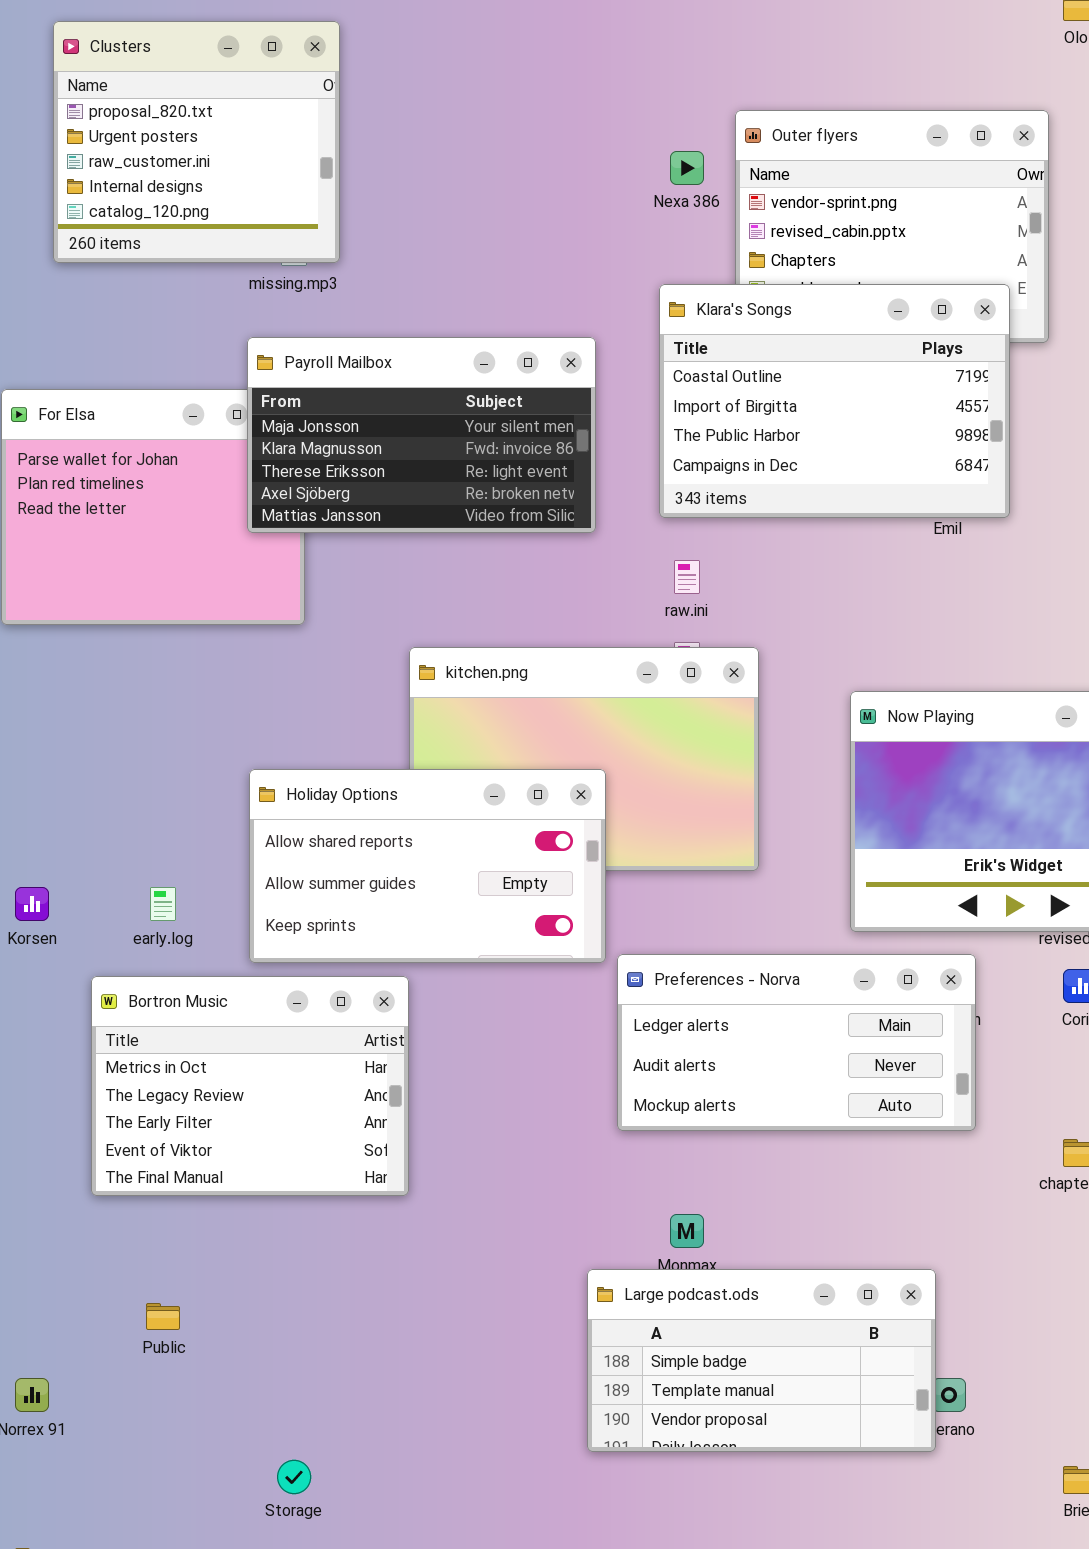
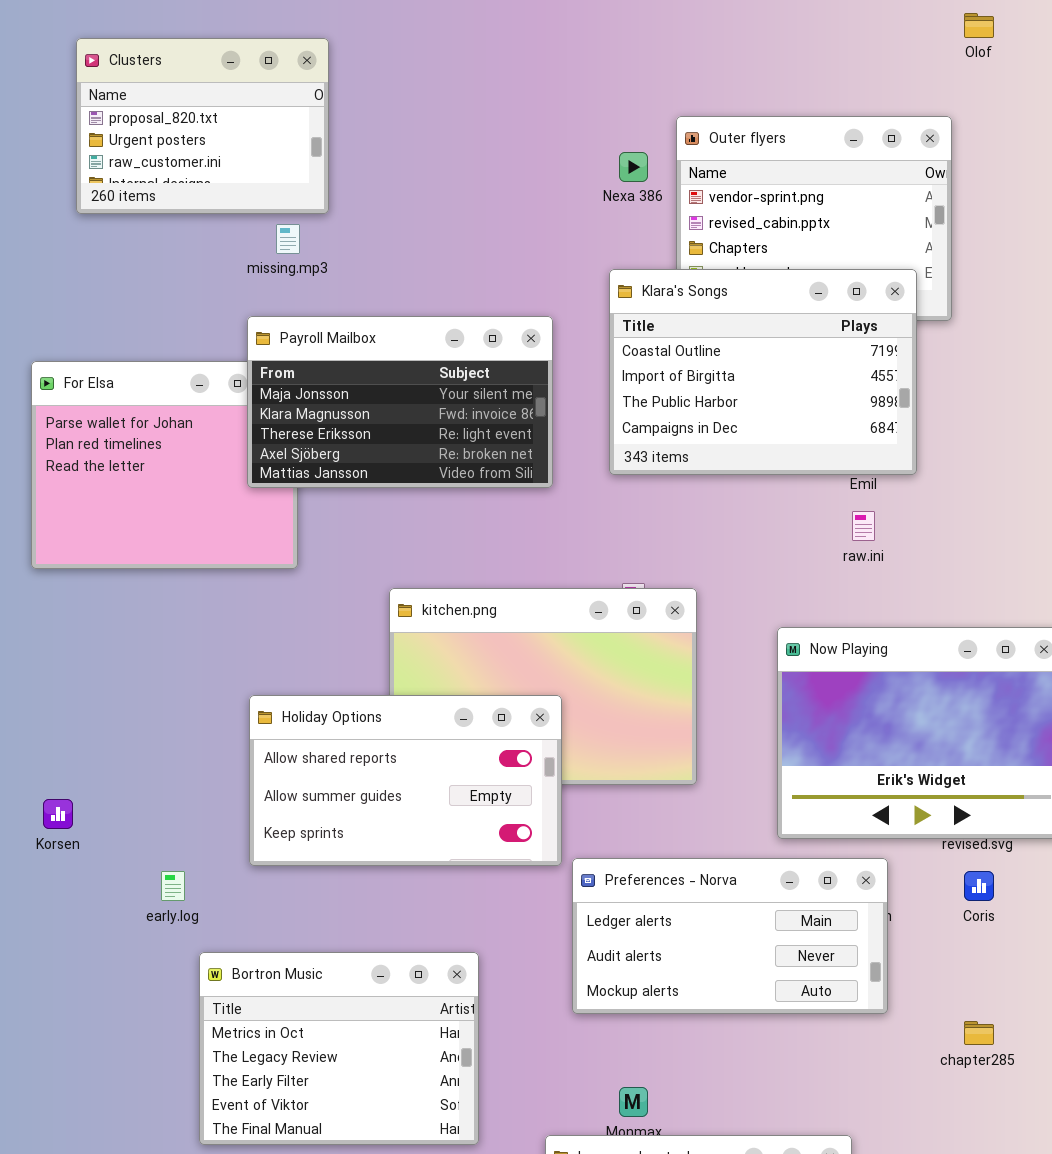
Clusters: [53,21,340,263] -> [76,38,329,214], resized
raw.ini: [674,560,700,594] -> [852,511,875,541], moved
early.log: [150,887,176,921] -> [161,871,185,901], moved
Bortron Music: [91,976,409,1196] -> [199,952,479,1145], moved

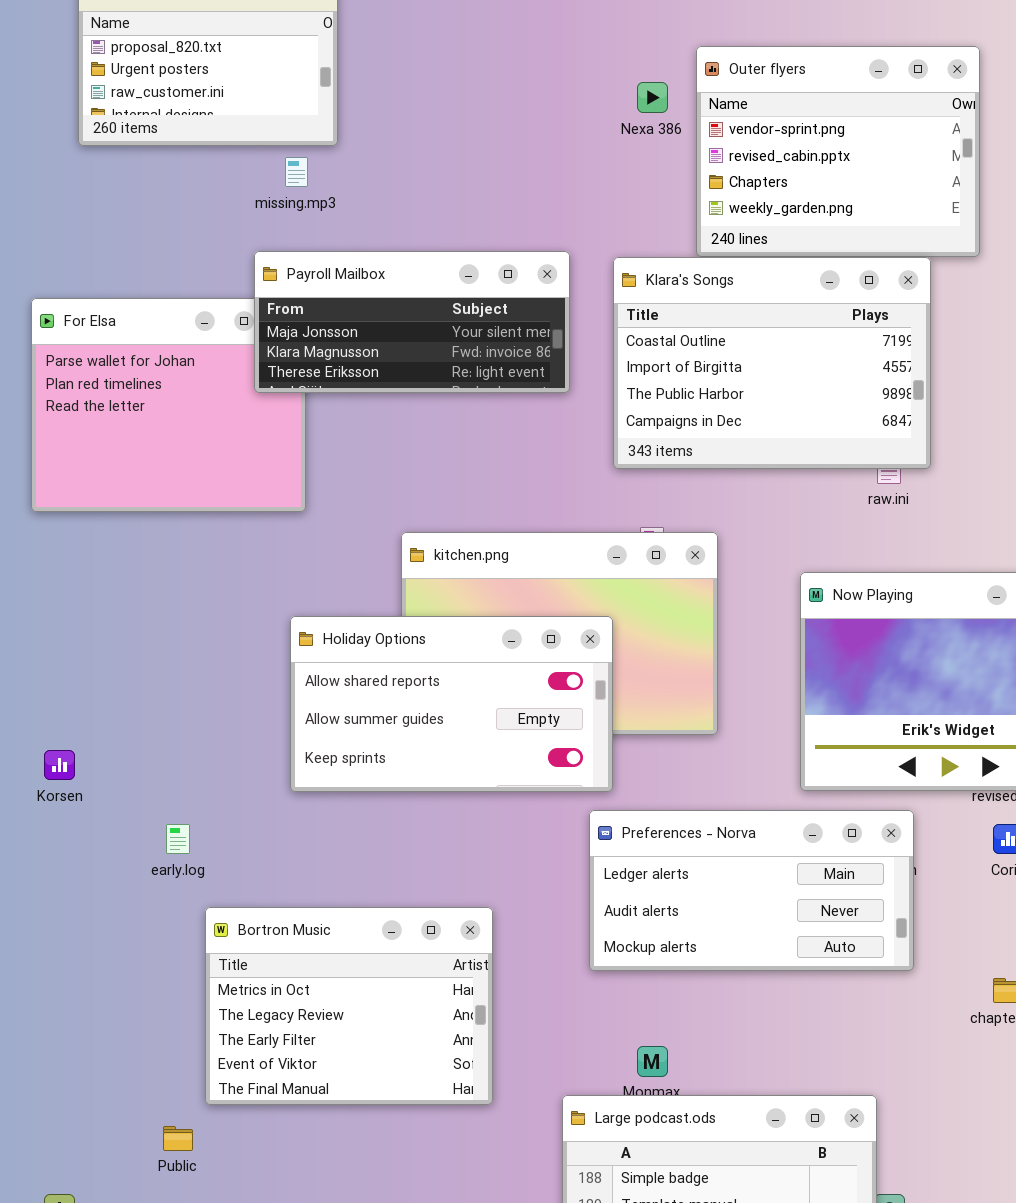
Klara's Songs: [609,269,917,475] -> [613,257,931,469], moved
Payroll Mailbox: [247,316,553,488] -> [254,251,570,393], resized
Holiday Options: [249,695,562,866] -> [290,616,613,792], moved

